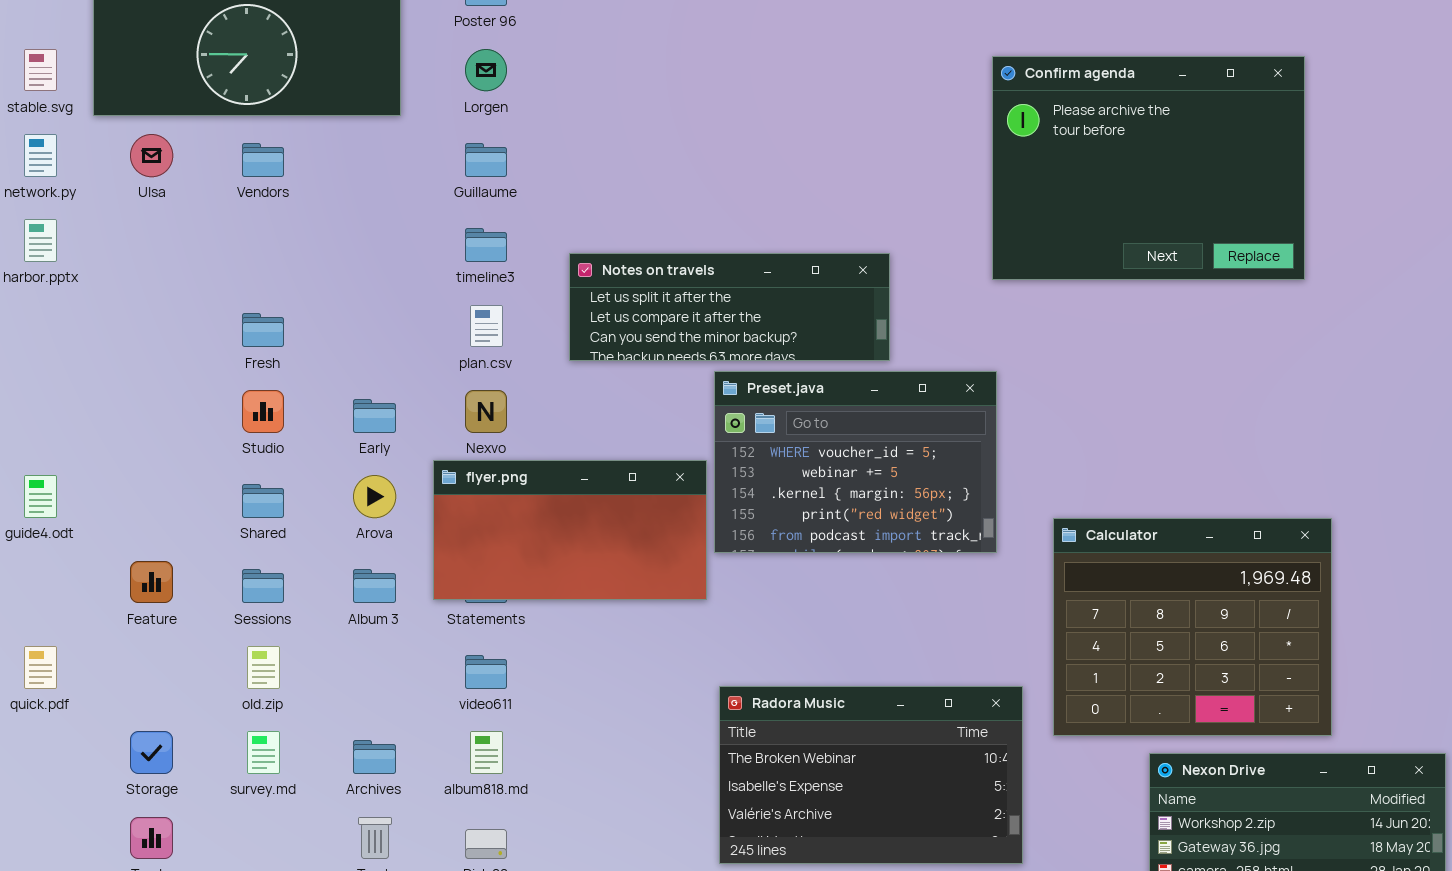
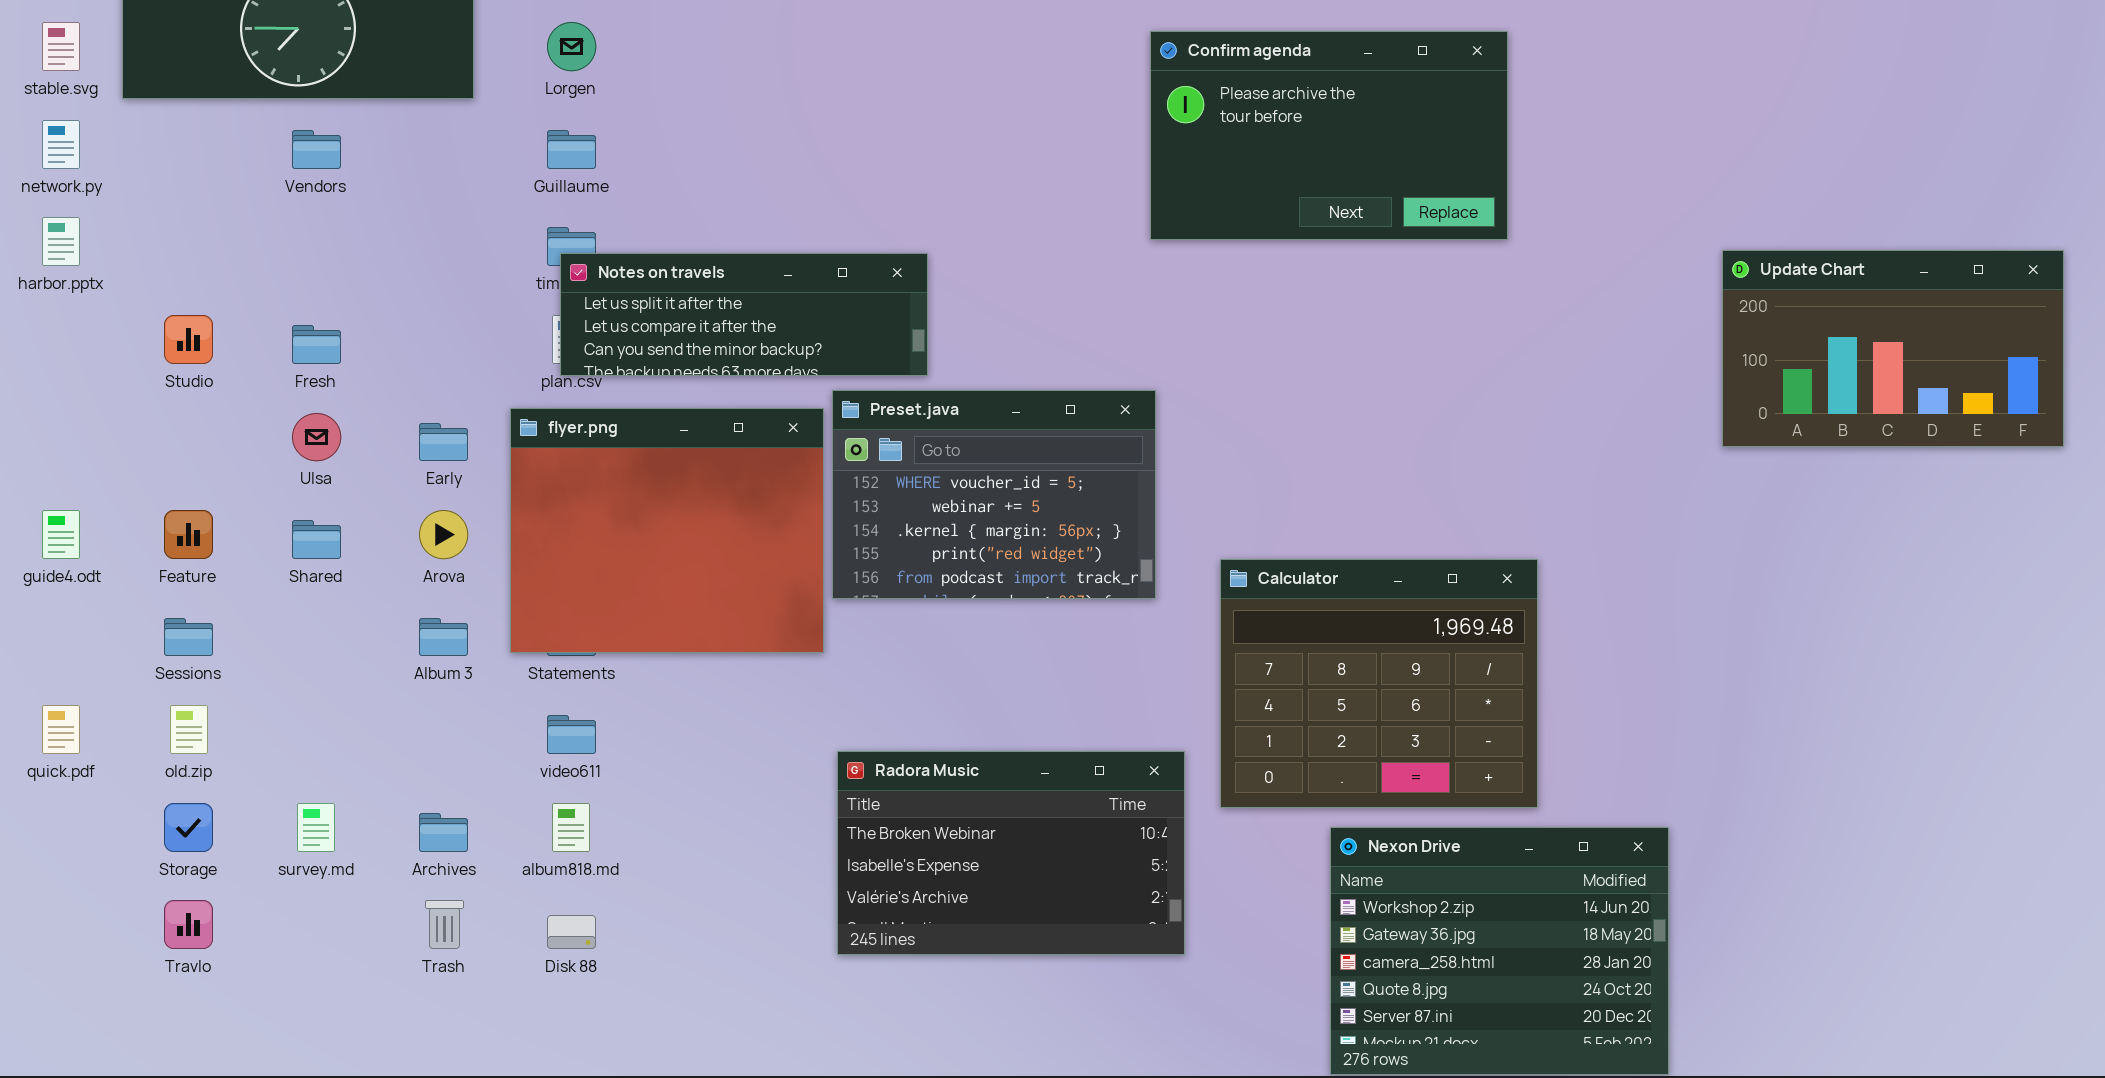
Confirm agenda: [992,56,1305,280] -> [1150,31,1508,240], resized
Ulsa: [130,134,173,177] -> [292,413,341,461], moved
Notes on travels: [569,253,890,361] -> [560,253,928,376], moved
Studio: [242,390,284,433] -> [164,315,213,364], moved
flyer.png: [433,460,707,600] -> [510,408,824,653], resized
Feature: [130,561,173,603] -> [164,510,213,559], moved
Sessions: [242,569,284,603] -> [164,618,213,656], moved
old.zip: [247,646,280,689] -> [170,705,208,754], moved

